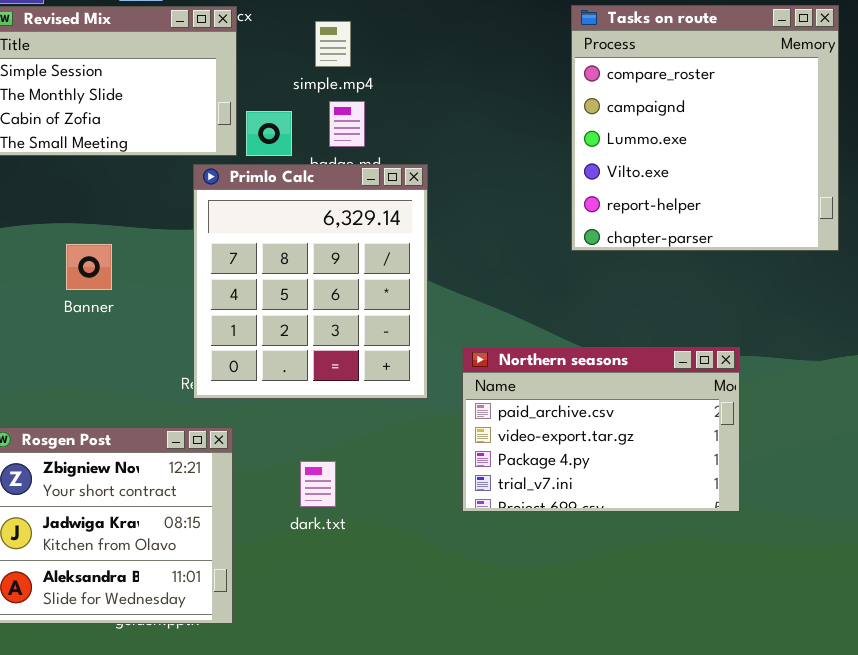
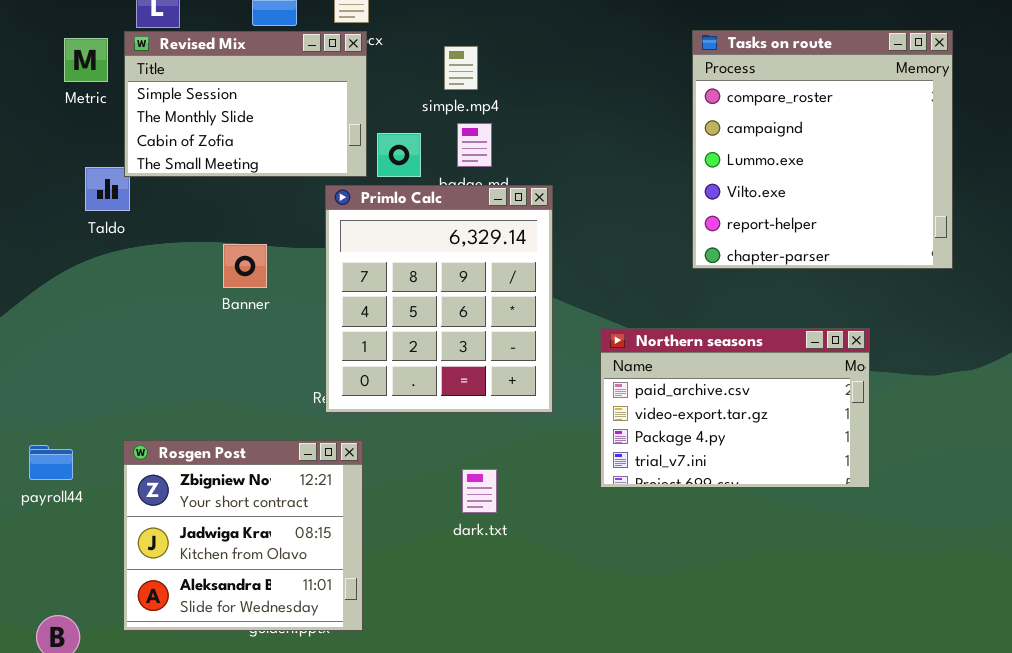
Banner: [66,244,112,290] -> [223,244,267,288], moved
Northern seasons: [462,347,740,512] -> [600,328,870,488], moved
dark.txt: [300,461,336,507] -> [462,469,497,513], moved

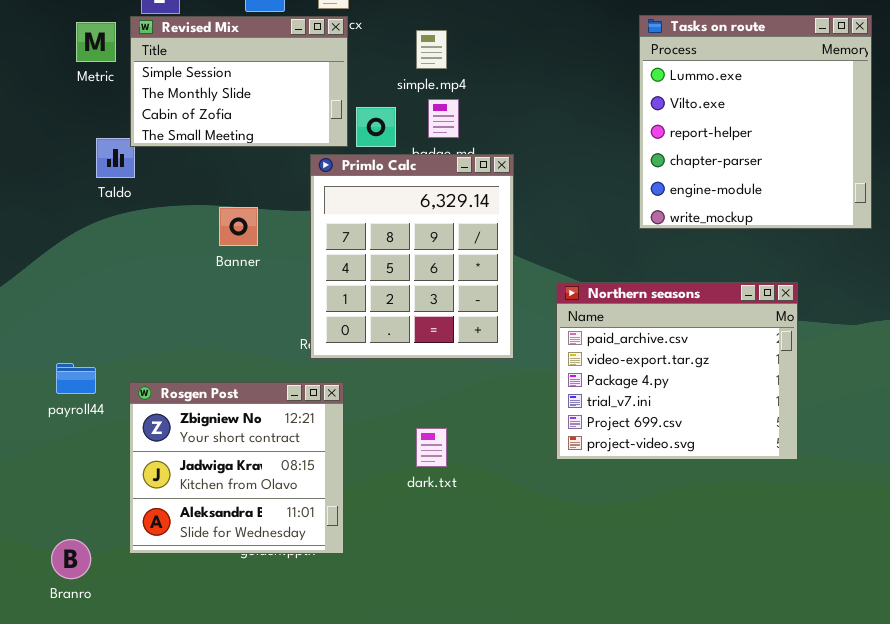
Tasks on route: [692,30,953,269] -> [639,15,872,229], scrolled down 2 rows
Northern seasons: [600,328,870,488] -> [556,282,798,460], resized
payroll44: [29,445,73,480] -> [56,363,96,394], moved
dark.txt: [462,469,497,513] -> [416,428,447,467], moved

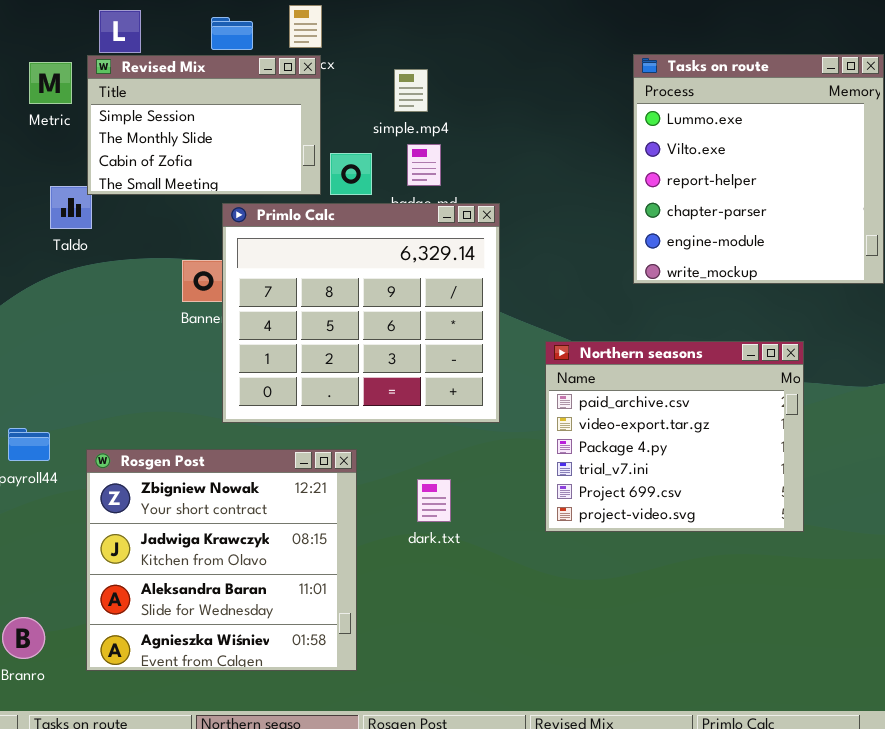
Primlo Calc: [310,154,514,359] -> [222,203,500,423], resized
Rosgen Post: [129,382,344,554] -> [86,449,357,671], resized
dark.txt: [416,428,447,467] -> [417,479,451,522], moved

